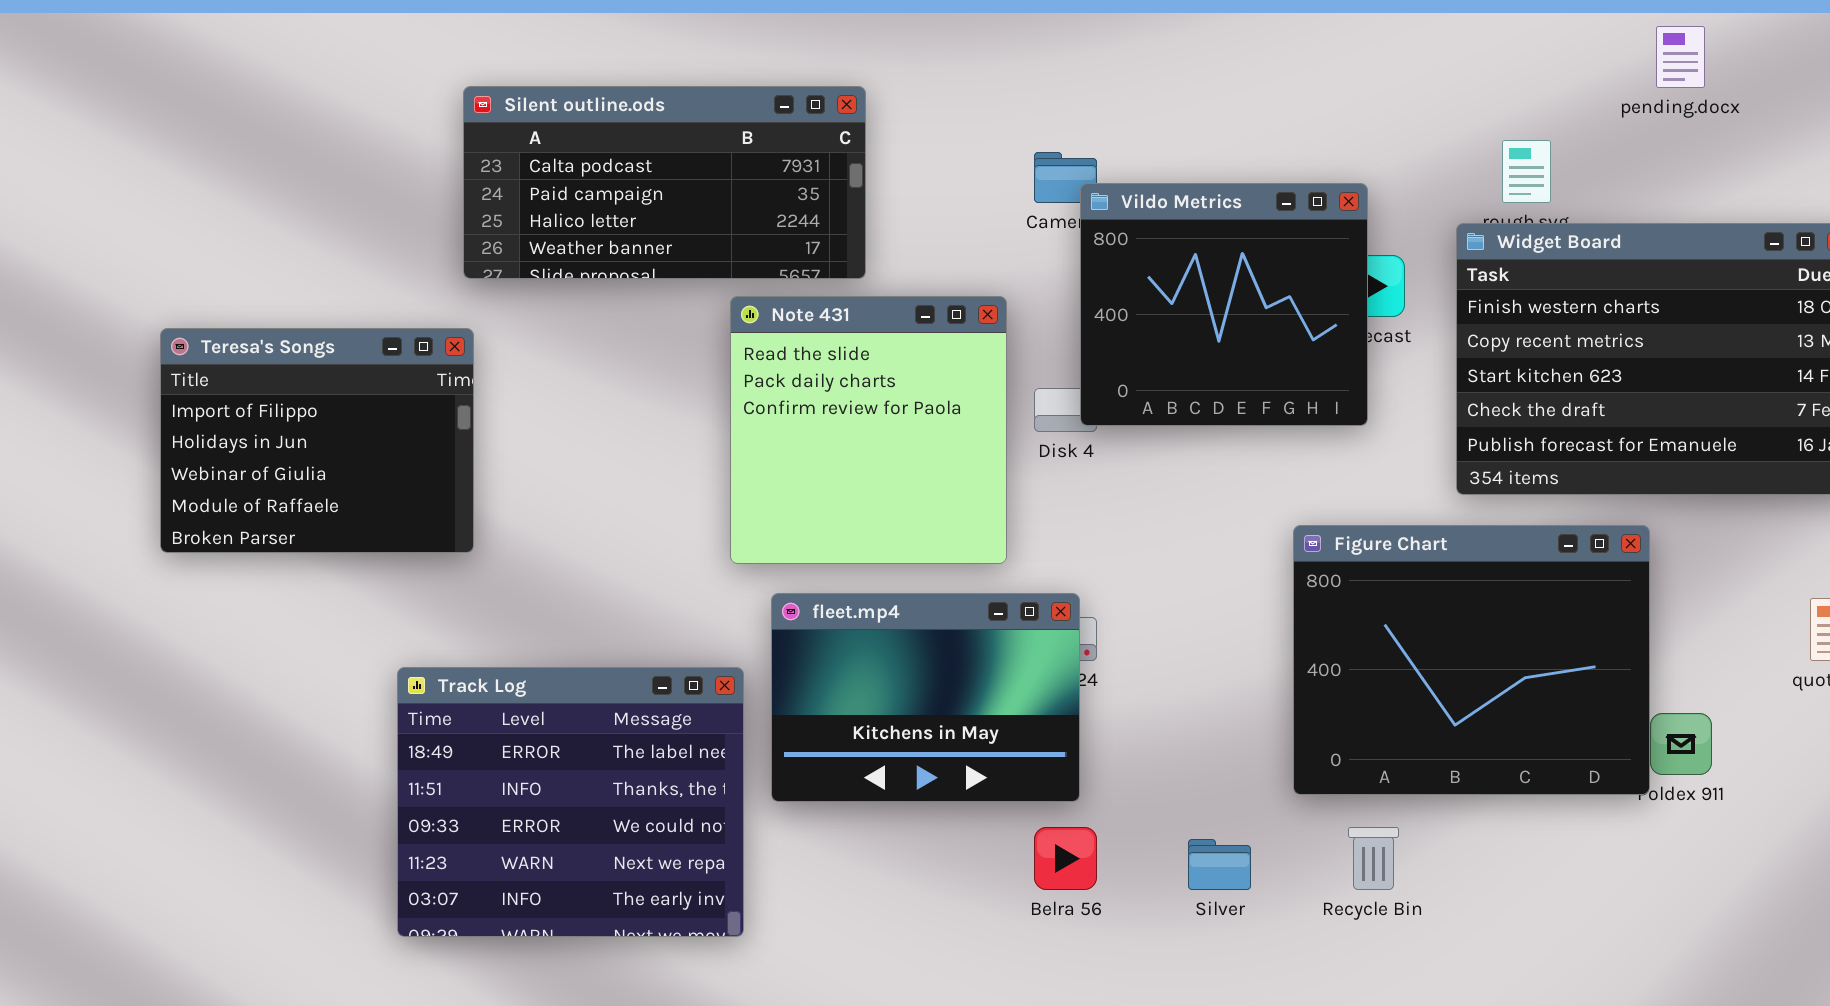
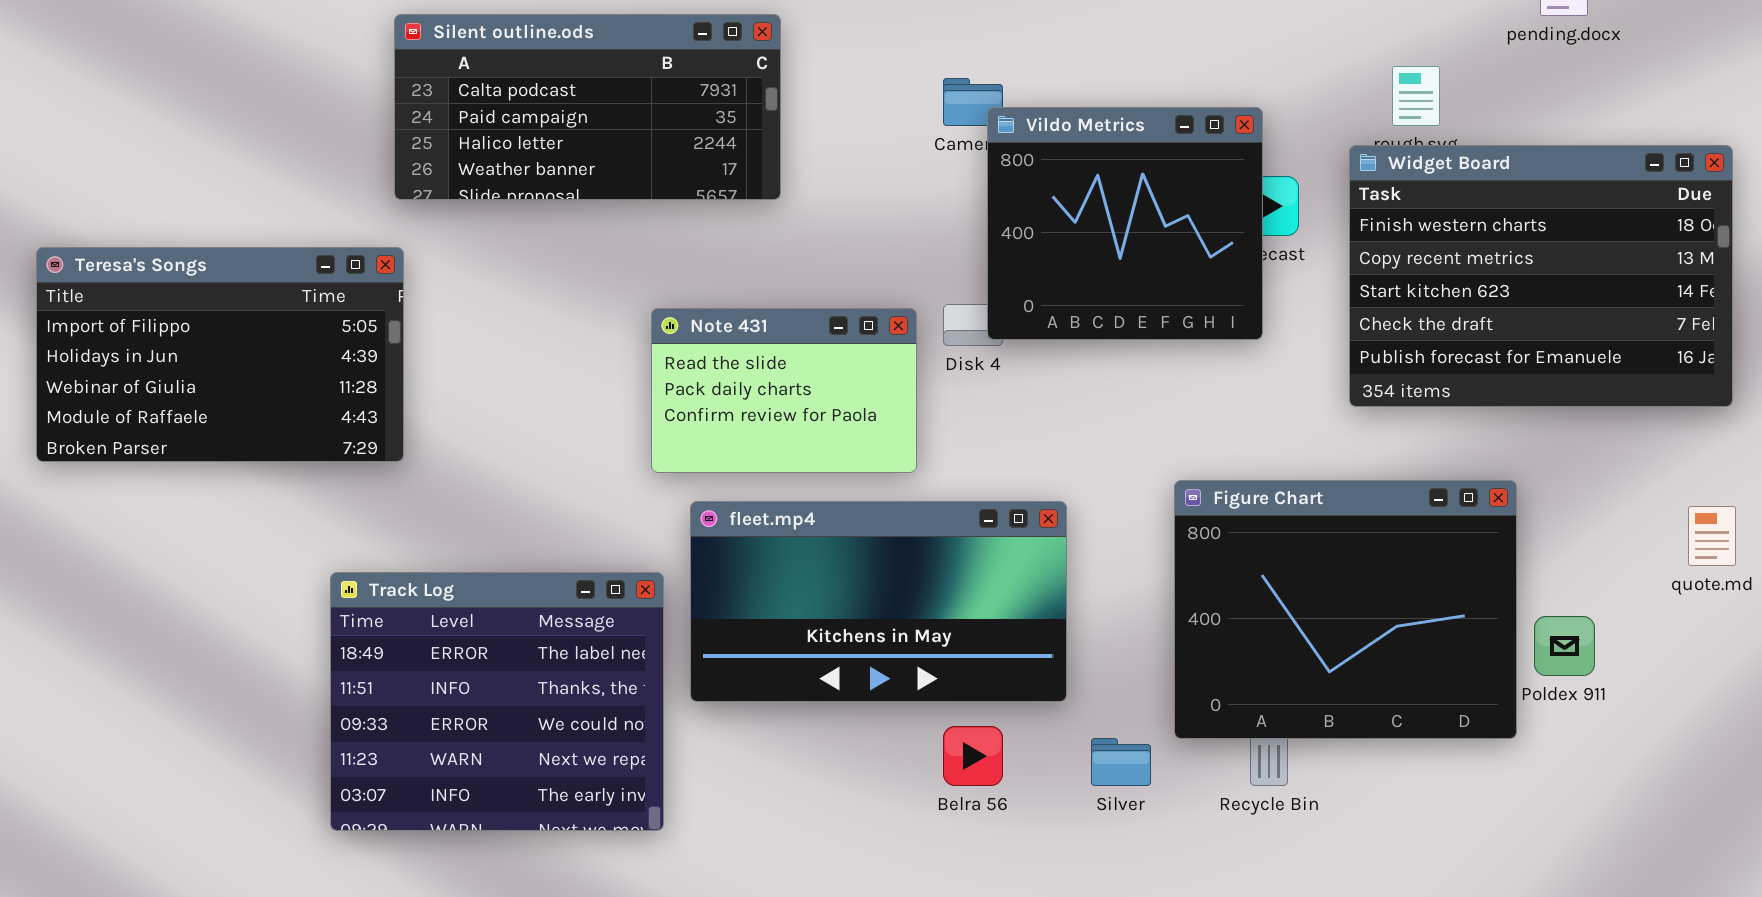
Note 431: [730,296,1007,564] -> [651,308,917,473], resized
Teresa's Songs: [160,328,474,553] -> [36,247,404,462], resized
Figure Chart: [1293,525,1650,795] -> [1174,480,1517,739], moved
fleet.mp4: [771,593,1080,802] -> [690,501,1067,702], resized

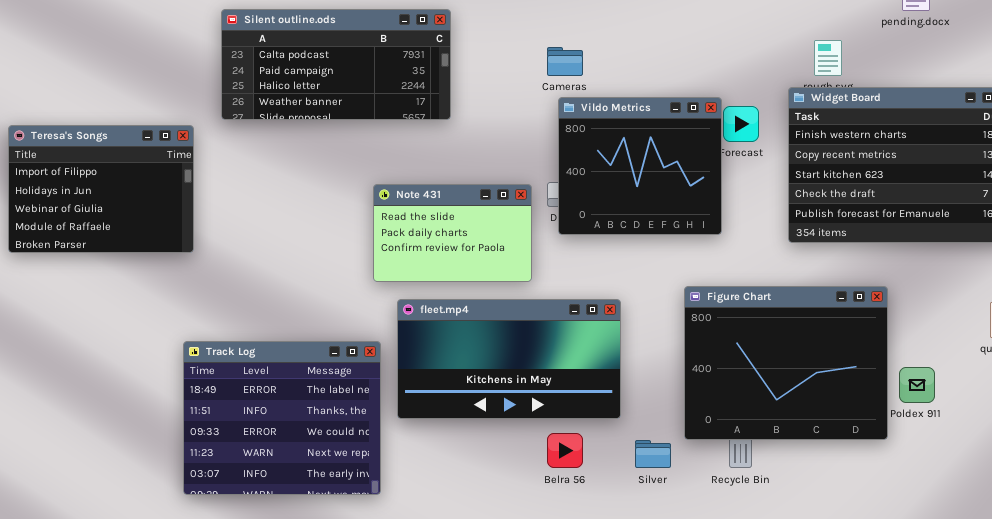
Vildo Metrics: [987,107,1263,340] -> [558,97,722,235], moved
Teresa's Songs: [36,247,404,462] -> [8,125,194,253], moved, resized

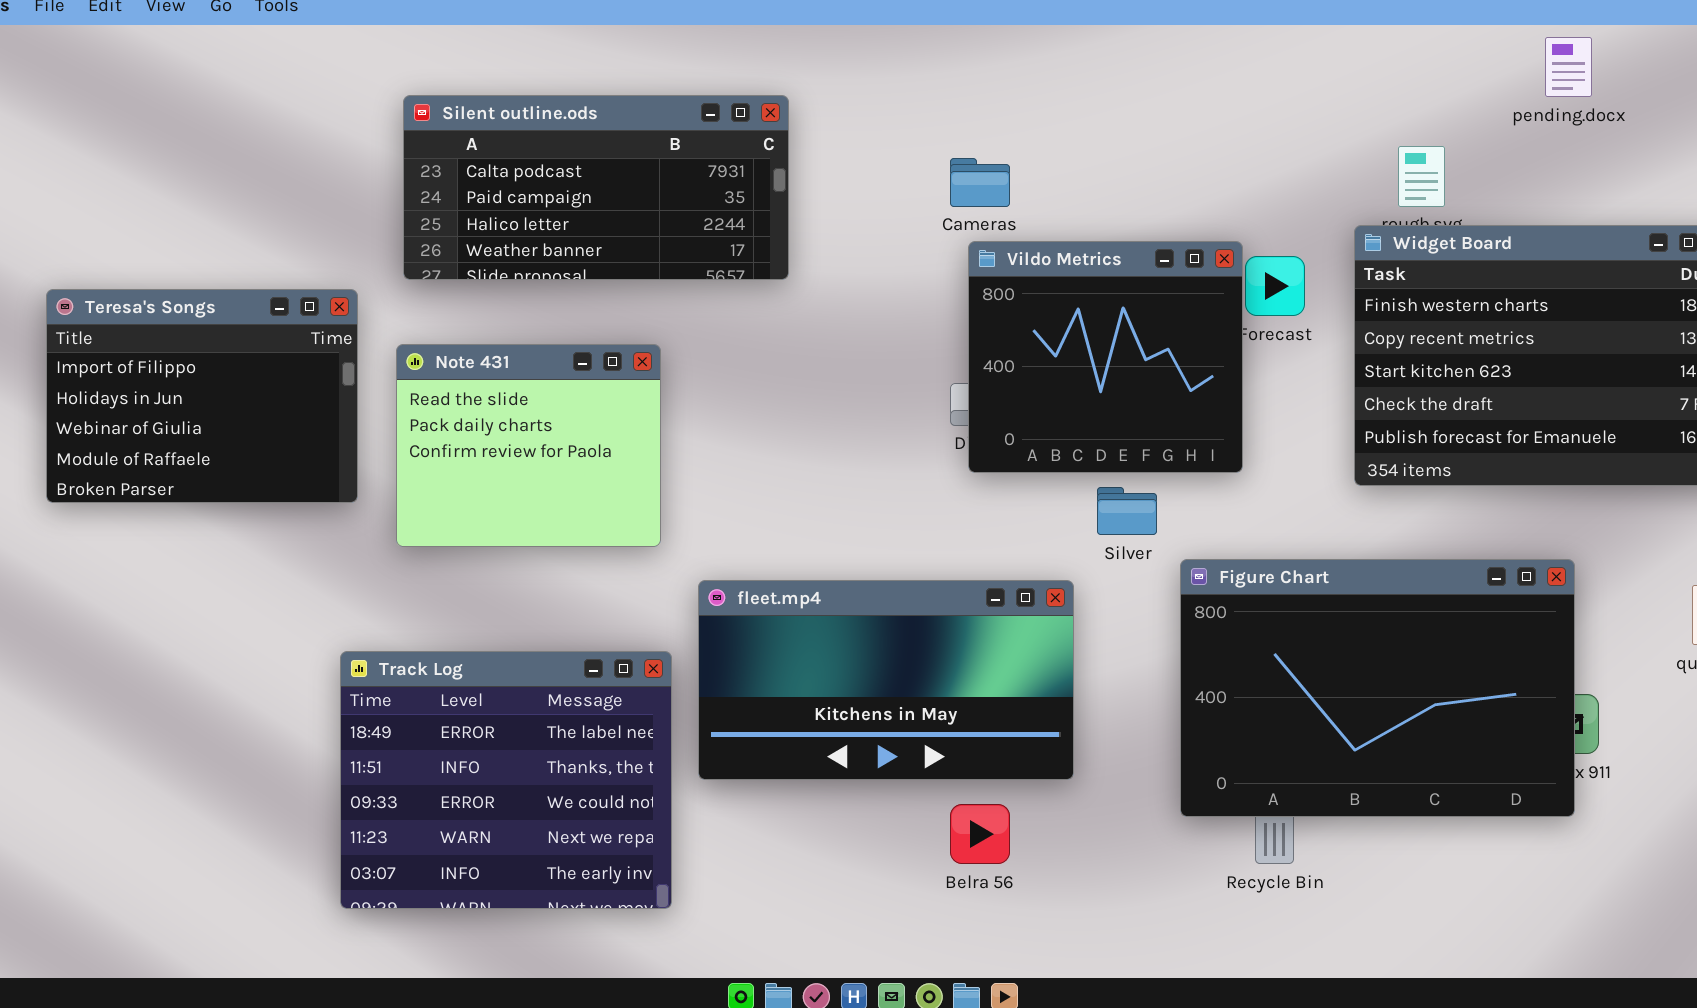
Note 431: [373,184,532,282] -> [396,344,661,547], moved, resized
Figure Chart: [684,286,888,440] -> [1180,559,1575,817], resized
Silver: [635,440,671,468] -> [1097,487,1157,535], moved

